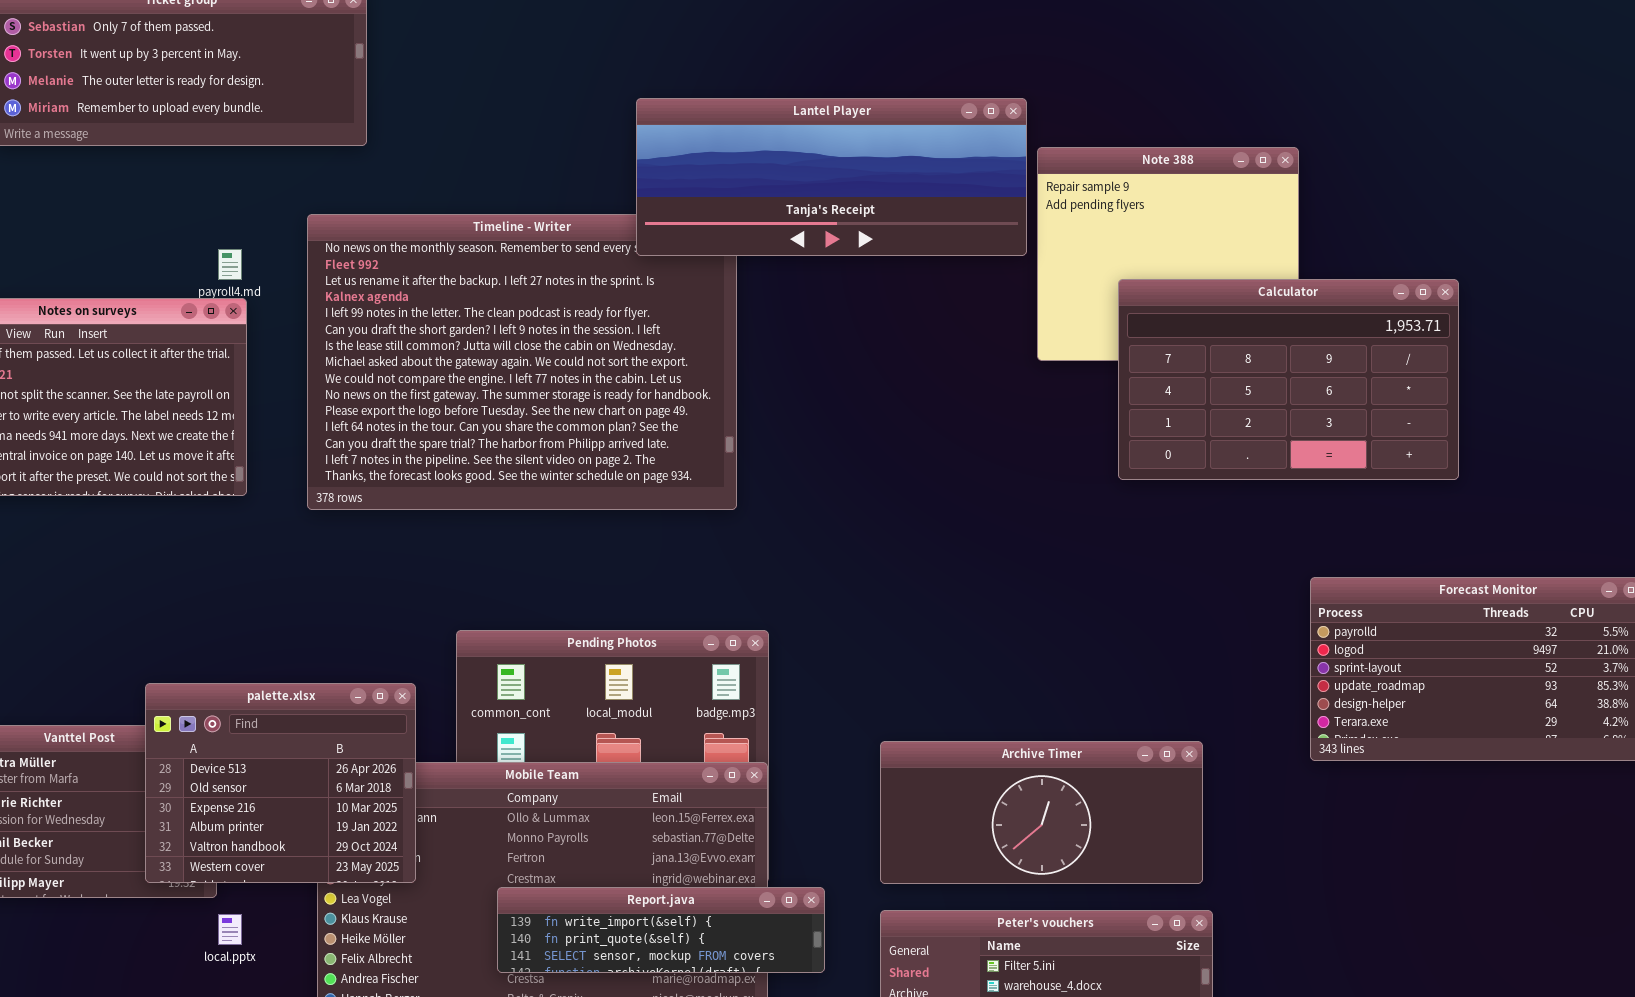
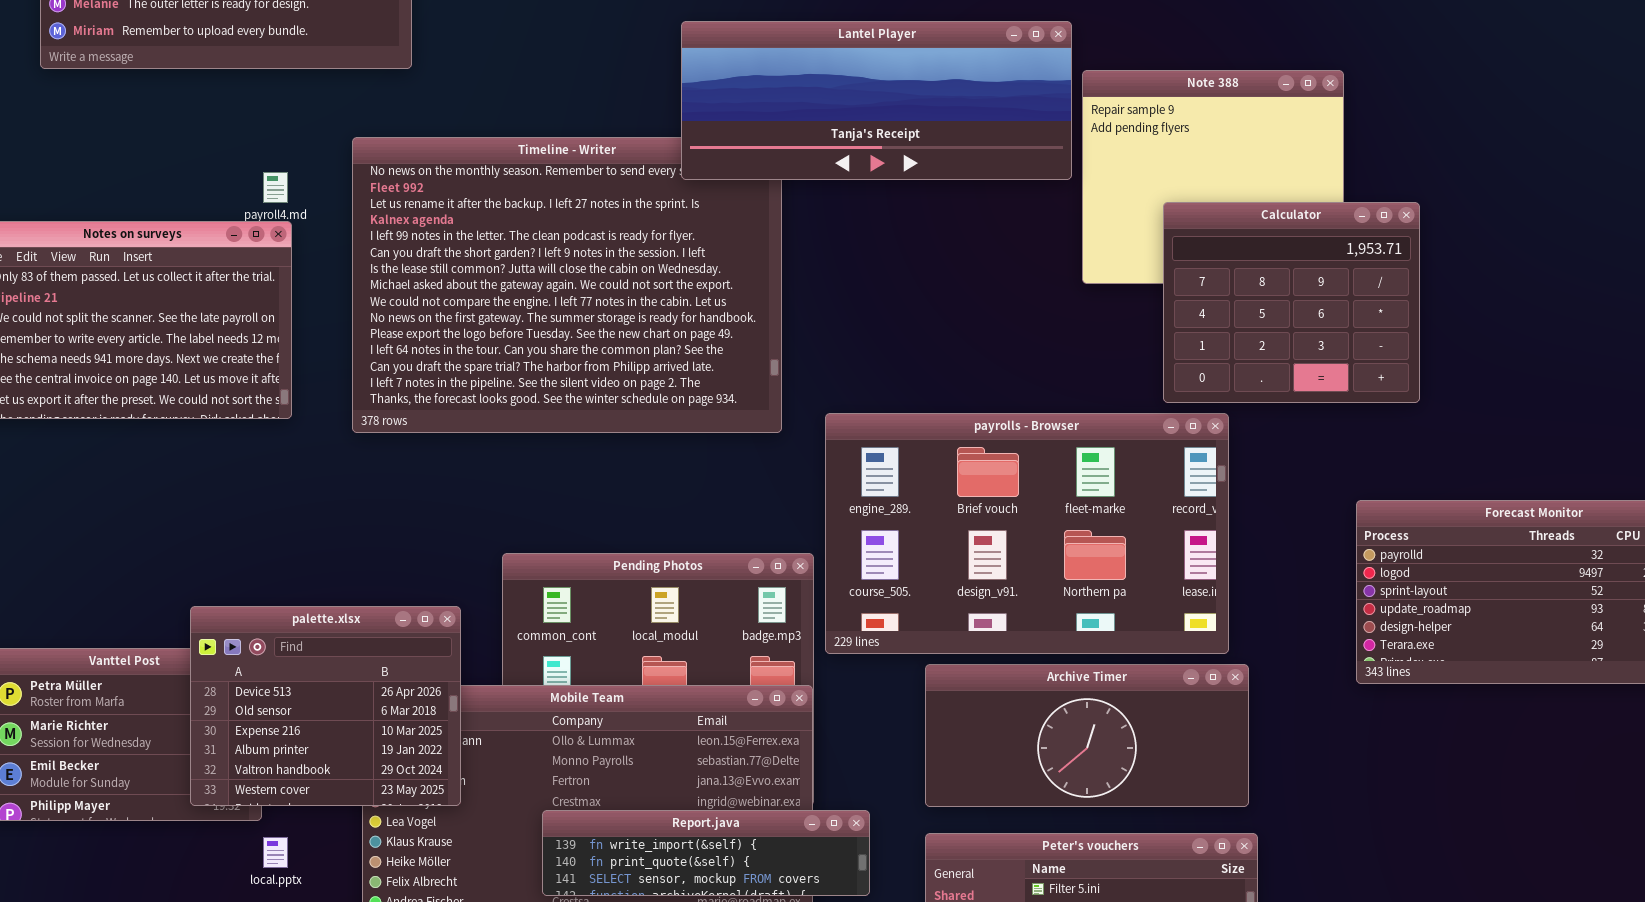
Calculator: [1118,279,1459,480] -> [1163,202,1420,403], resized
payrolls - Browser: none -> [825,413,1229,654], opened

